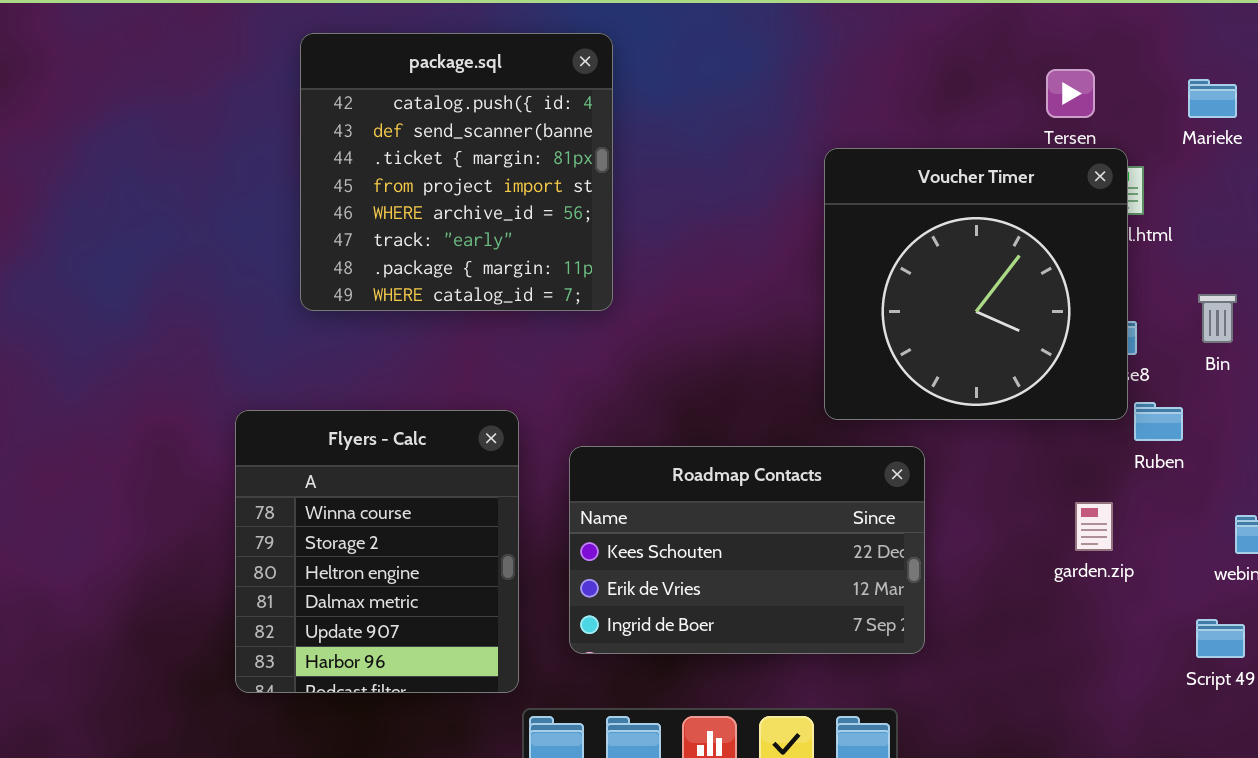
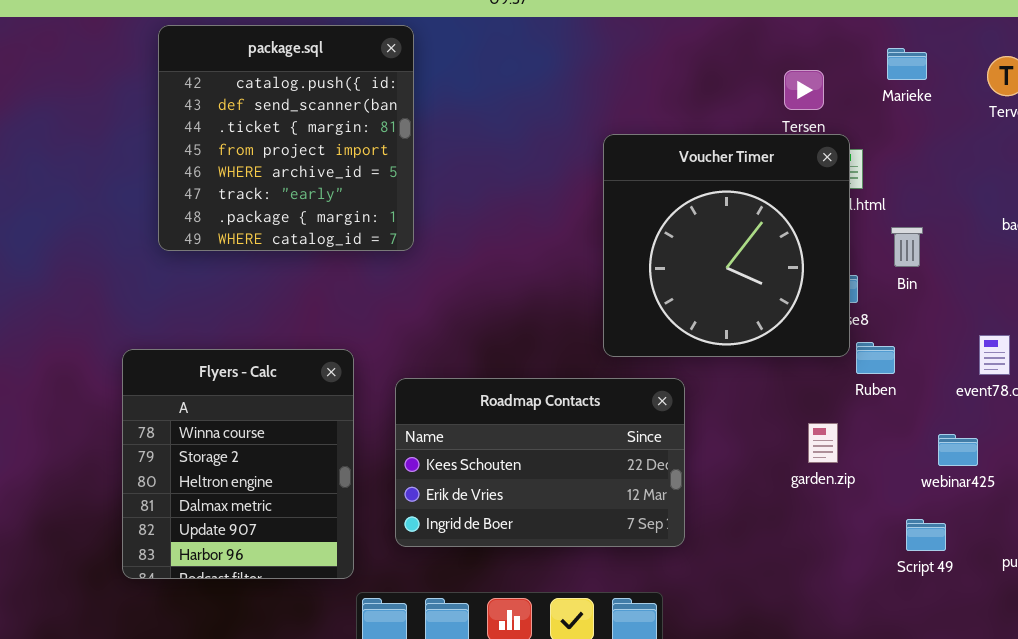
package.sql: [300,33,613,311] -> [158,25,414,251], moved
Marieke: [1188,79,1237,118] -> [887,48,927,80], moved
Bin: [1198,294,1237,343] -> [891,227,923,267], moved

